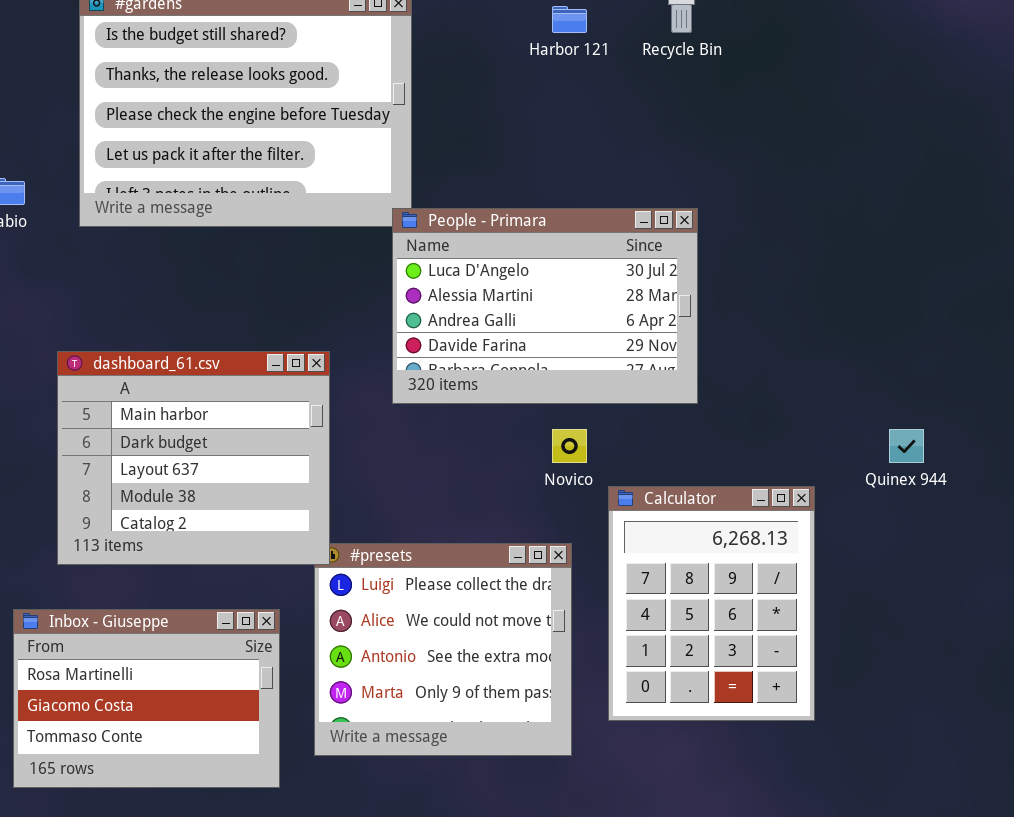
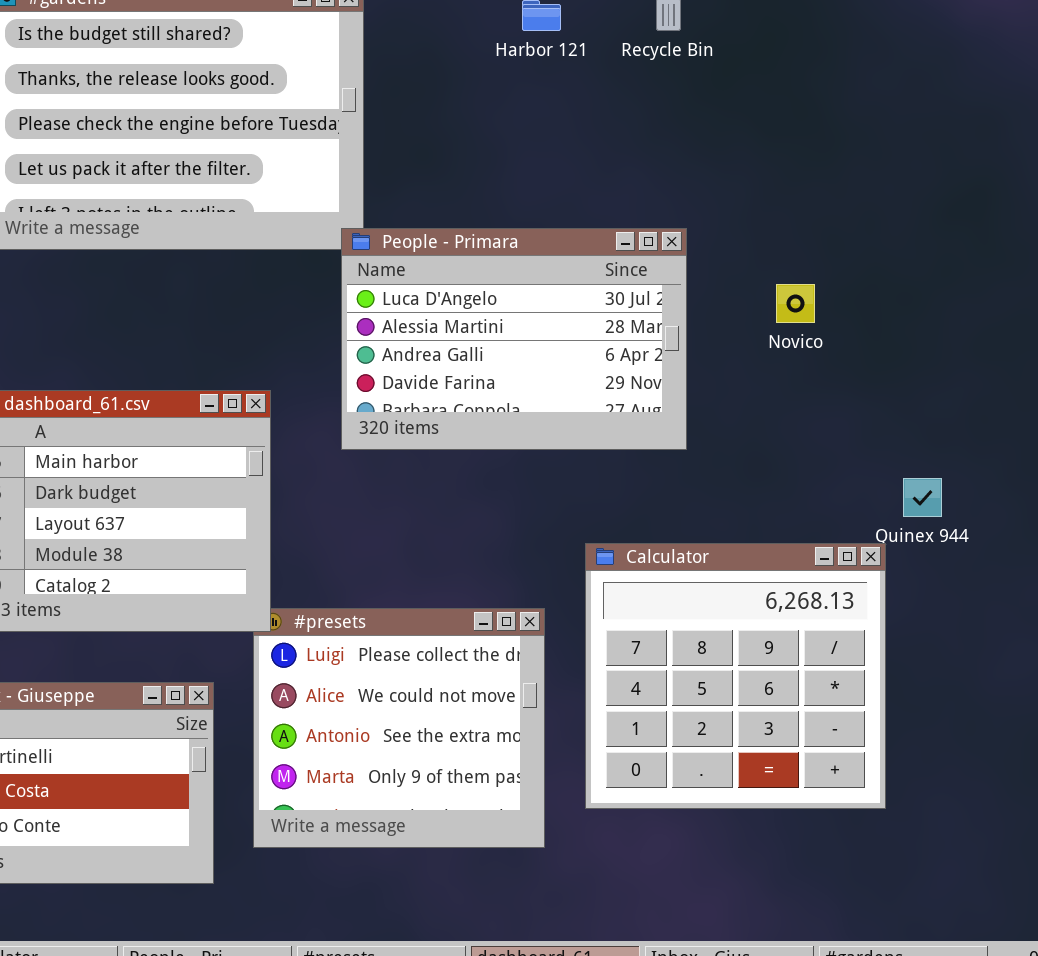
Novico: [552,429,587,463] -> [776,284,815,323], moved
Calculator: [608,486,815,721] -> [585,543,886,809], resized

